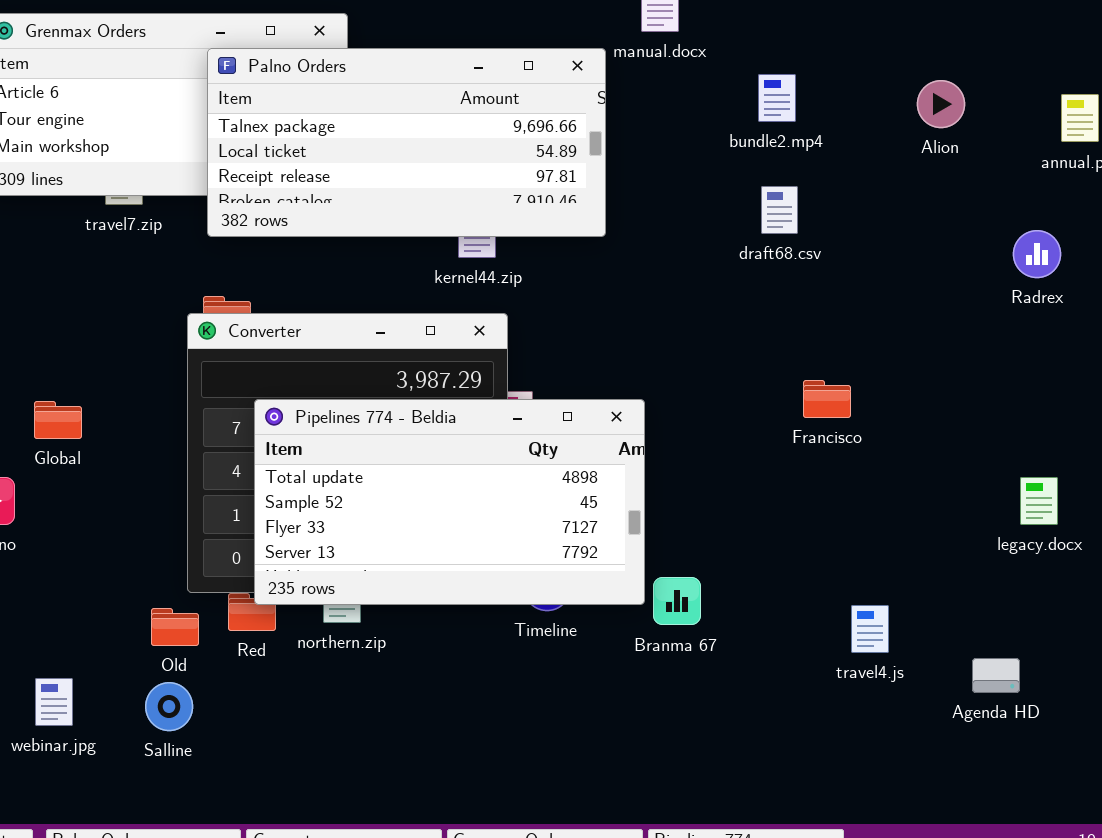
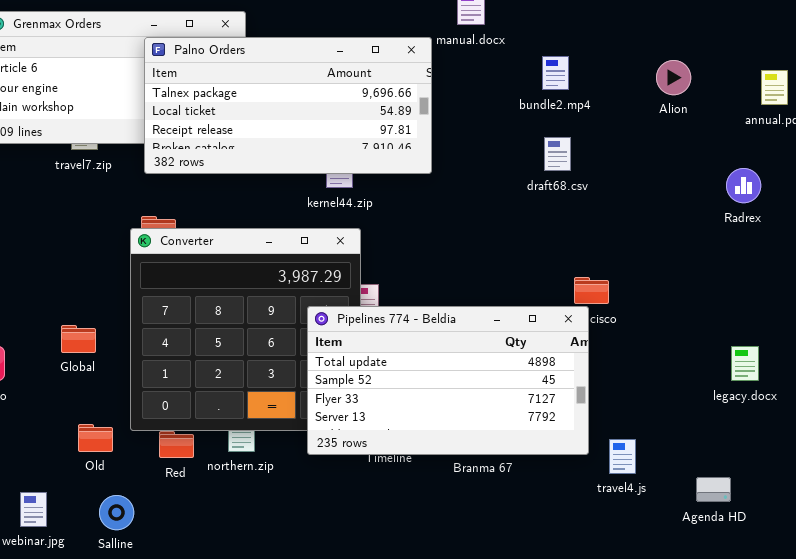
Pipelines 774 - Beldia: [254,399,645,605] -> [307,306,589,455], moved
Global: [34,401,82,439] -> [61,325,96,353], moved
Old: [151,608,199,646] -> [78,424,113,452], moved

